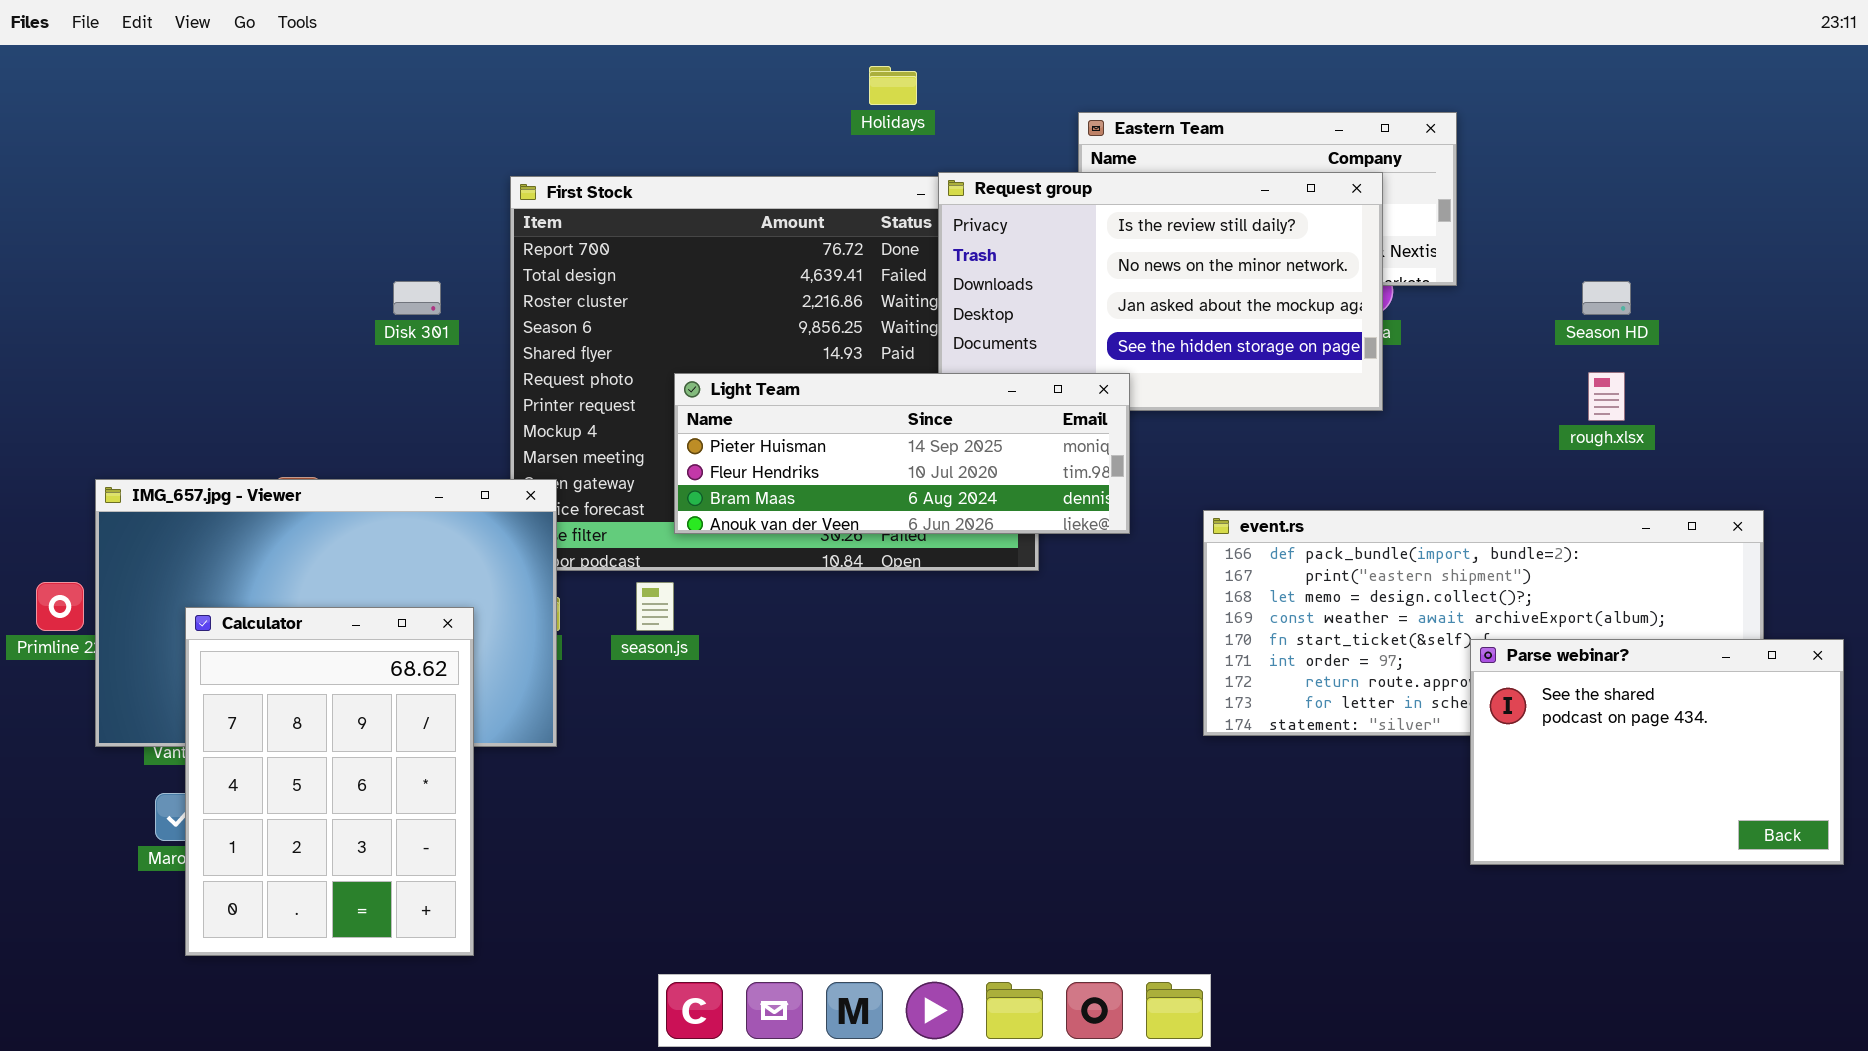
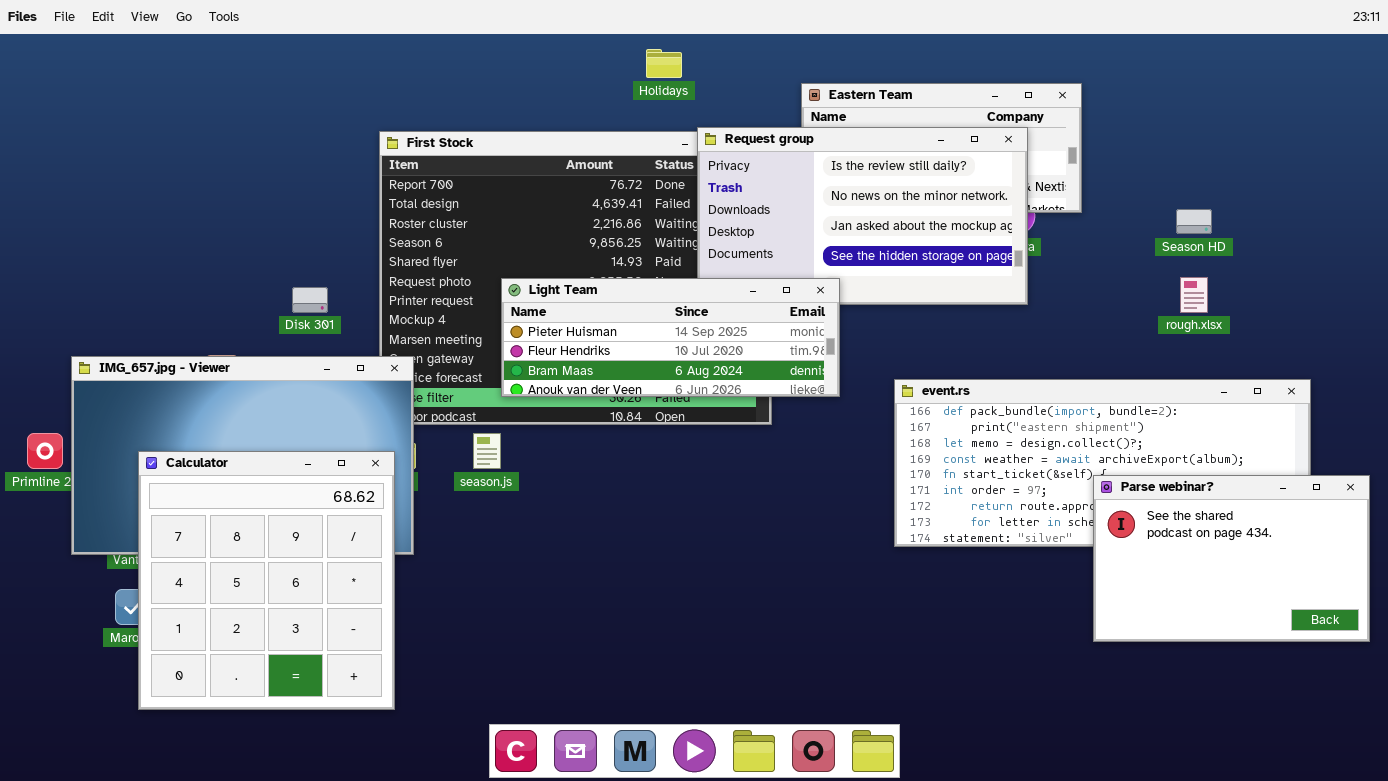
Disk 301: [393,281,441,315] -> [292,287,328,313], moved
Calculator: [185,607,474,956] -> [138,451,395,710], resized

